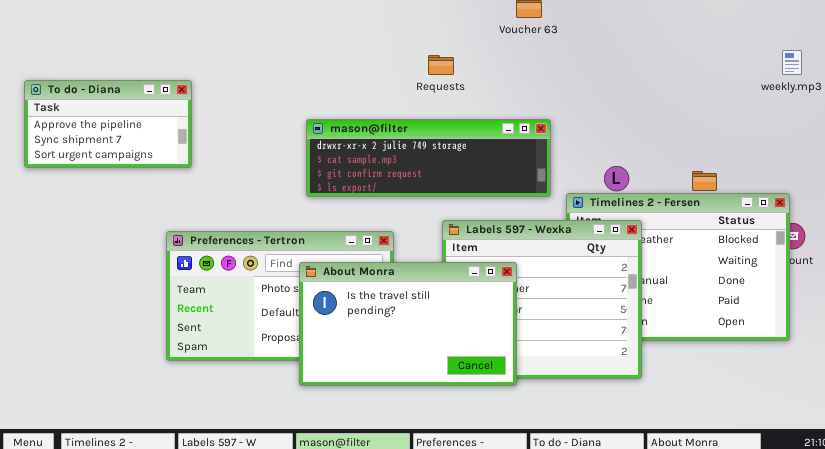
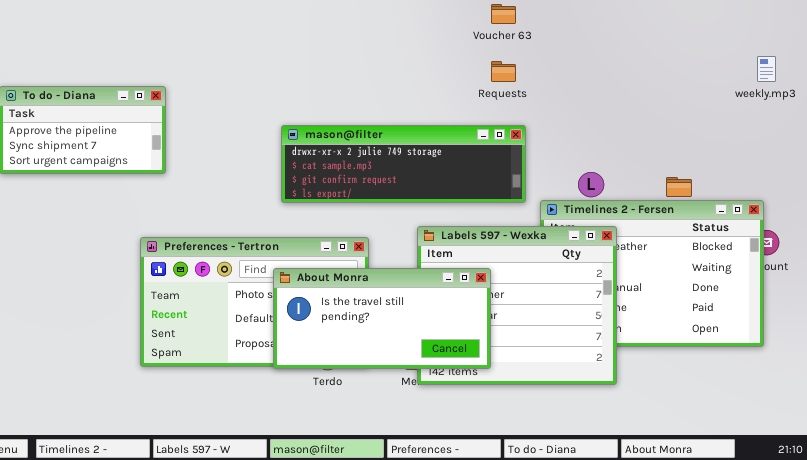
Requests: [428,55,454,75] -> [491,61,516,82], moved
About Monra: [299,262,517,386] -> [273,268,491,369], resized

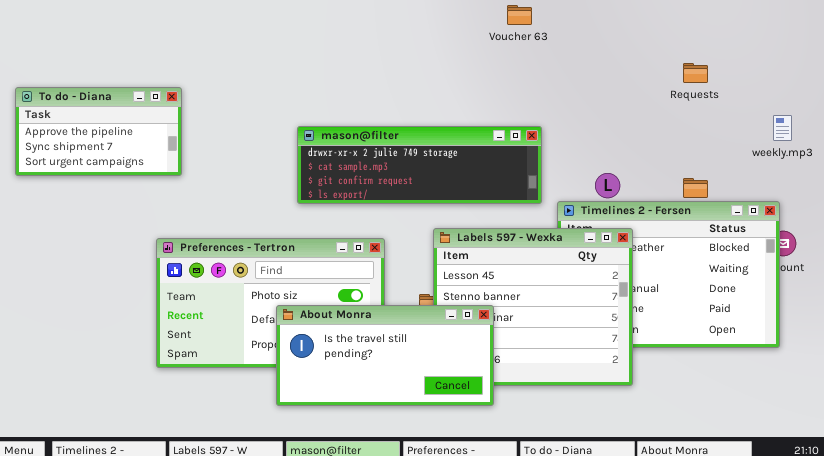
weekly.mp3: [757,56,776,82] -> [773,115,792,141], moved
Requests: [491,61,516,82] -> [683,63,708,83], moved
About Monra: [273,268,491,369] -> [276,305,494,406], moved

